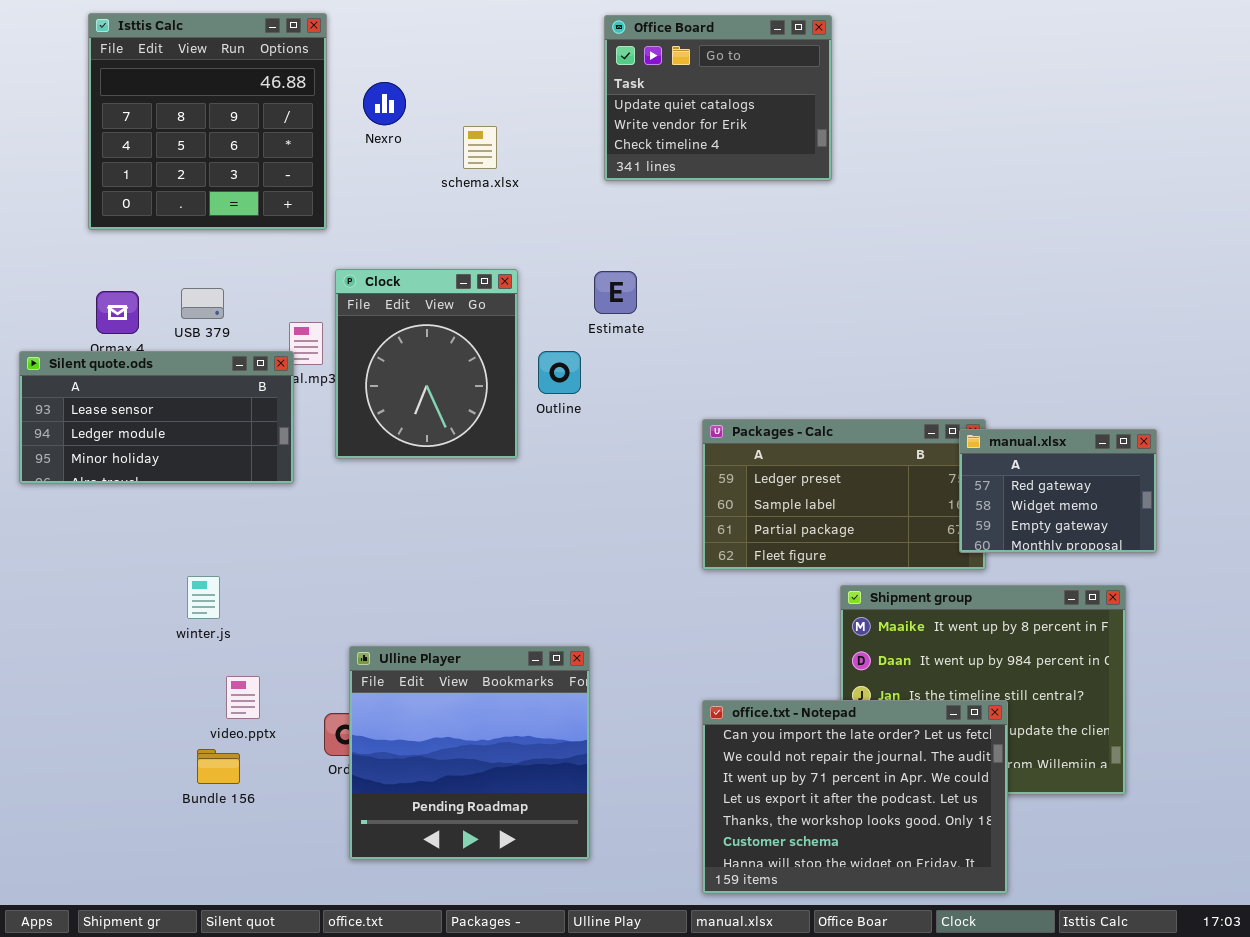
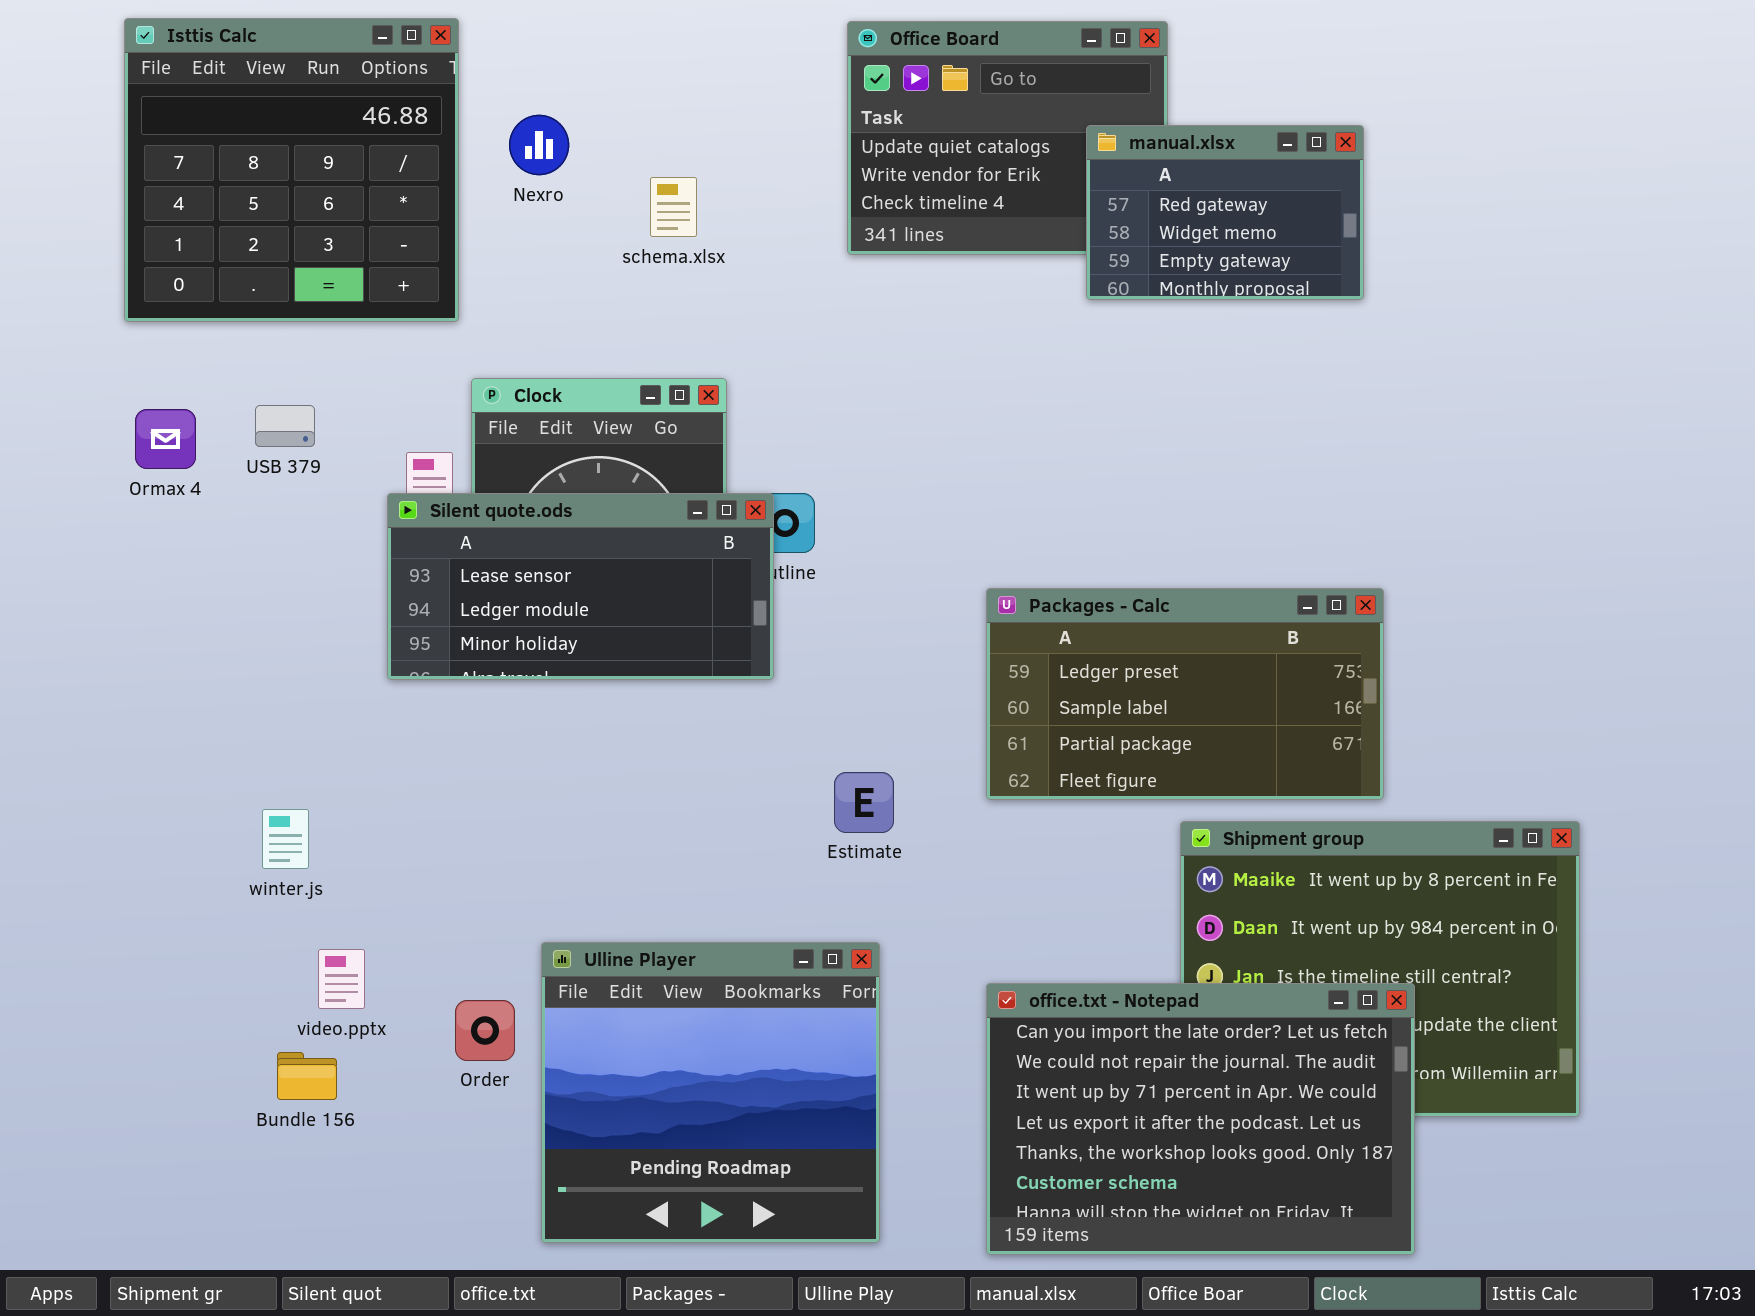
Estimate: [594,271,637,314] -> [834,772,894,833], moved
Silent quote.ods: [19,351,294,484] -> [387,493,774,680], moved
manual.xlsx: [959,429,1157,553] -> [1086,125,1364,300], moved
Ulline Player: [349,646,590,860] -> [541,942,880,1243], moved

